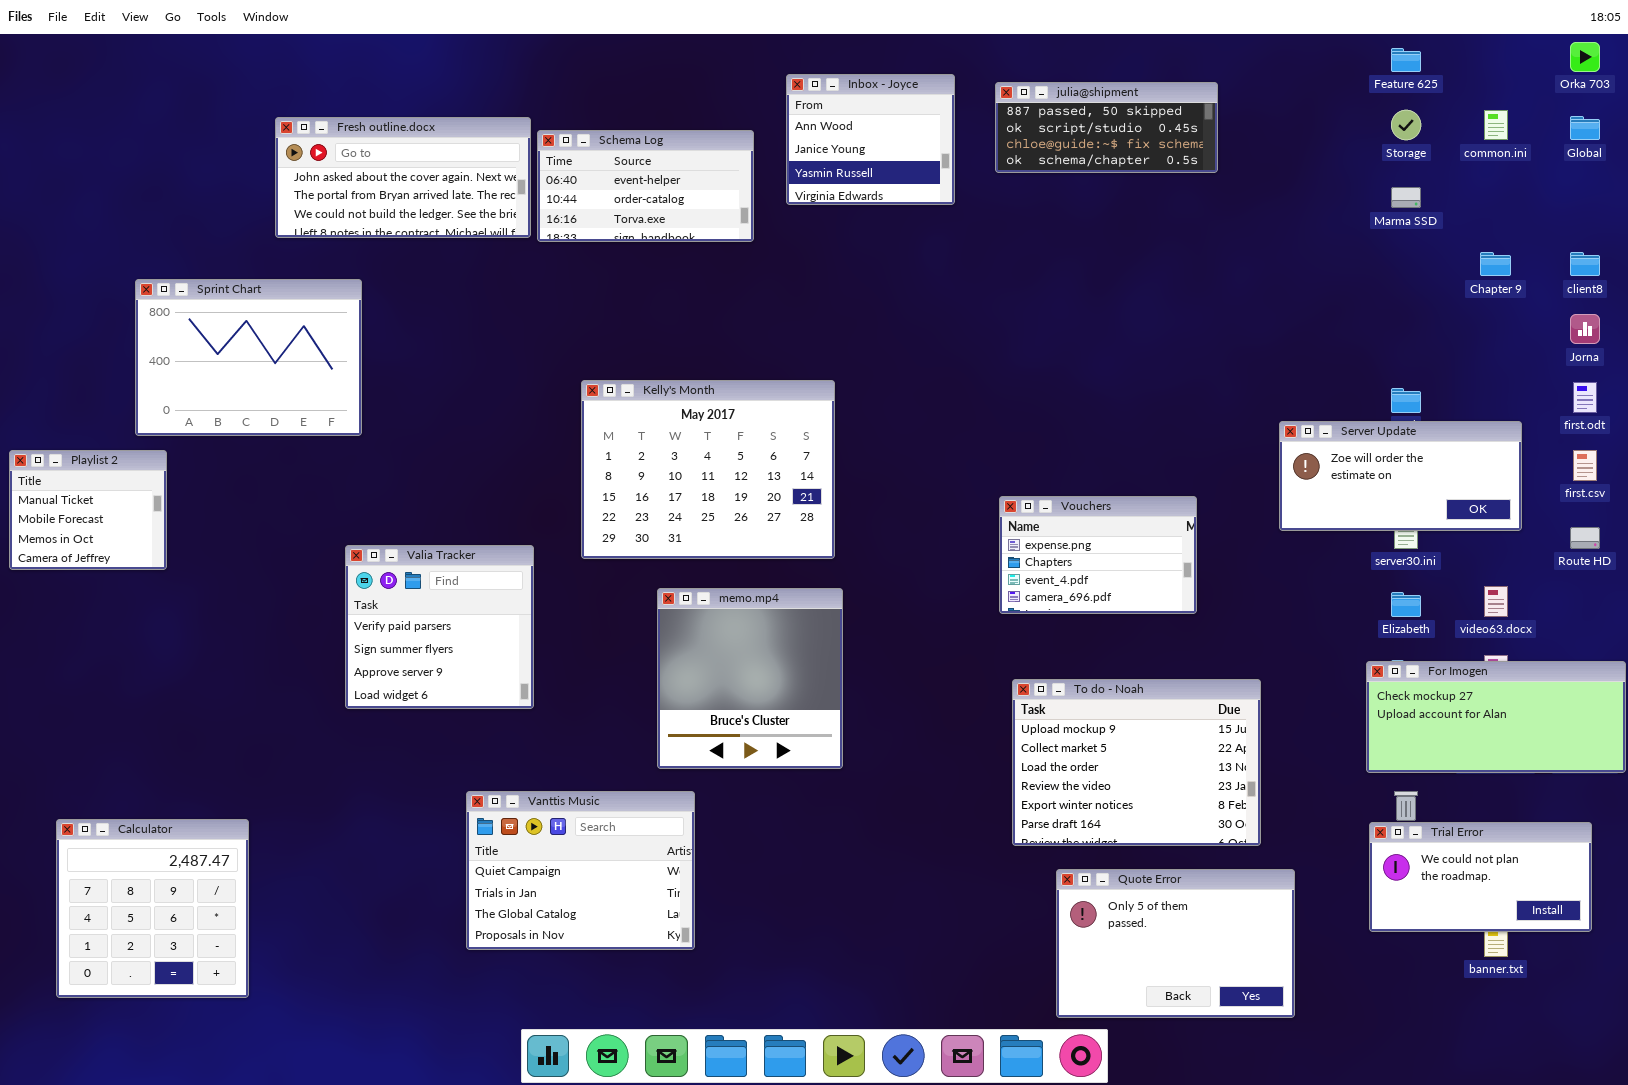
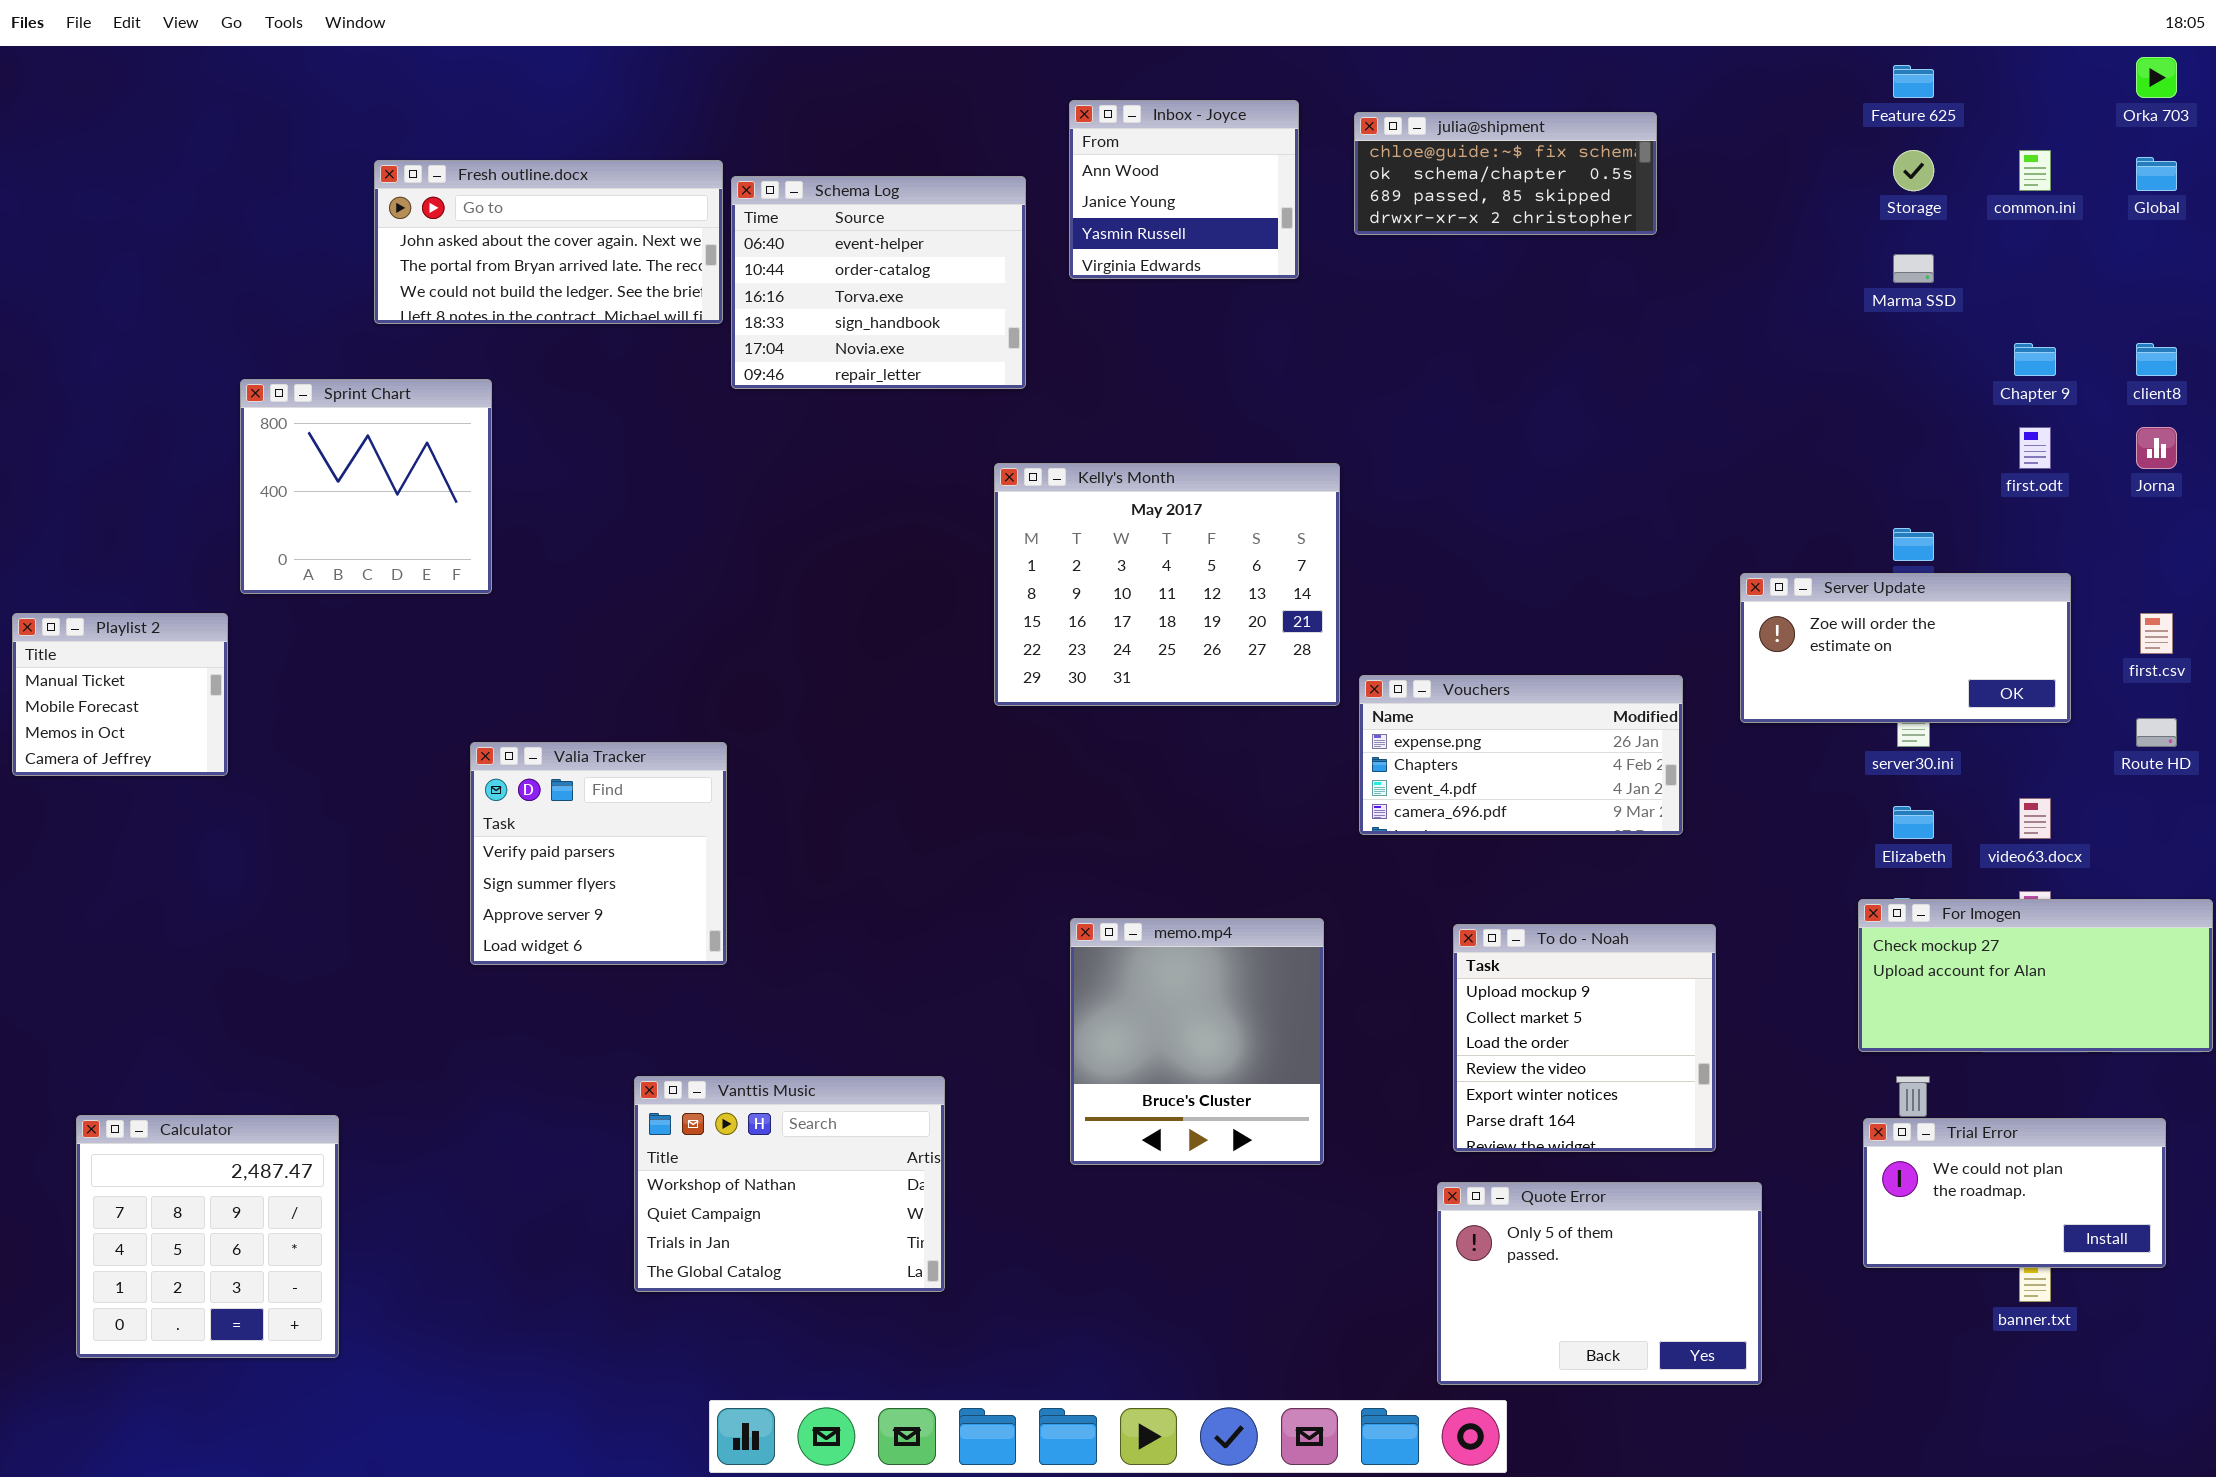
julia@shipment: [995,82,1218,173] -> [1354,112,1657,235], scrolled down 2 rows
Schema Log: [537,130,754,242] -> [731,176,1026,389], resized
Sprint Chart: [135,279,362,436] -> [240,379,492,594], resized
Kelly's Month: [581,380,835,559] -> [994,463,1340,706], moved
first.odt: [1573,382,1597,413] -> [2019,427,2051,469], moved
Vouchers: [999,496,1197,614] -> [1359,675,1683,835], resized
memo.mp4: [657,588,843,769] -> [1070,918,1324,1165], moved
To do - Noah: [1012,679,1261,846] -> [1453,924,1716,1152], resized
Vanttis Music: [466,791,695,950] -> [634,1076,945,1292], scrolled up 1 row

